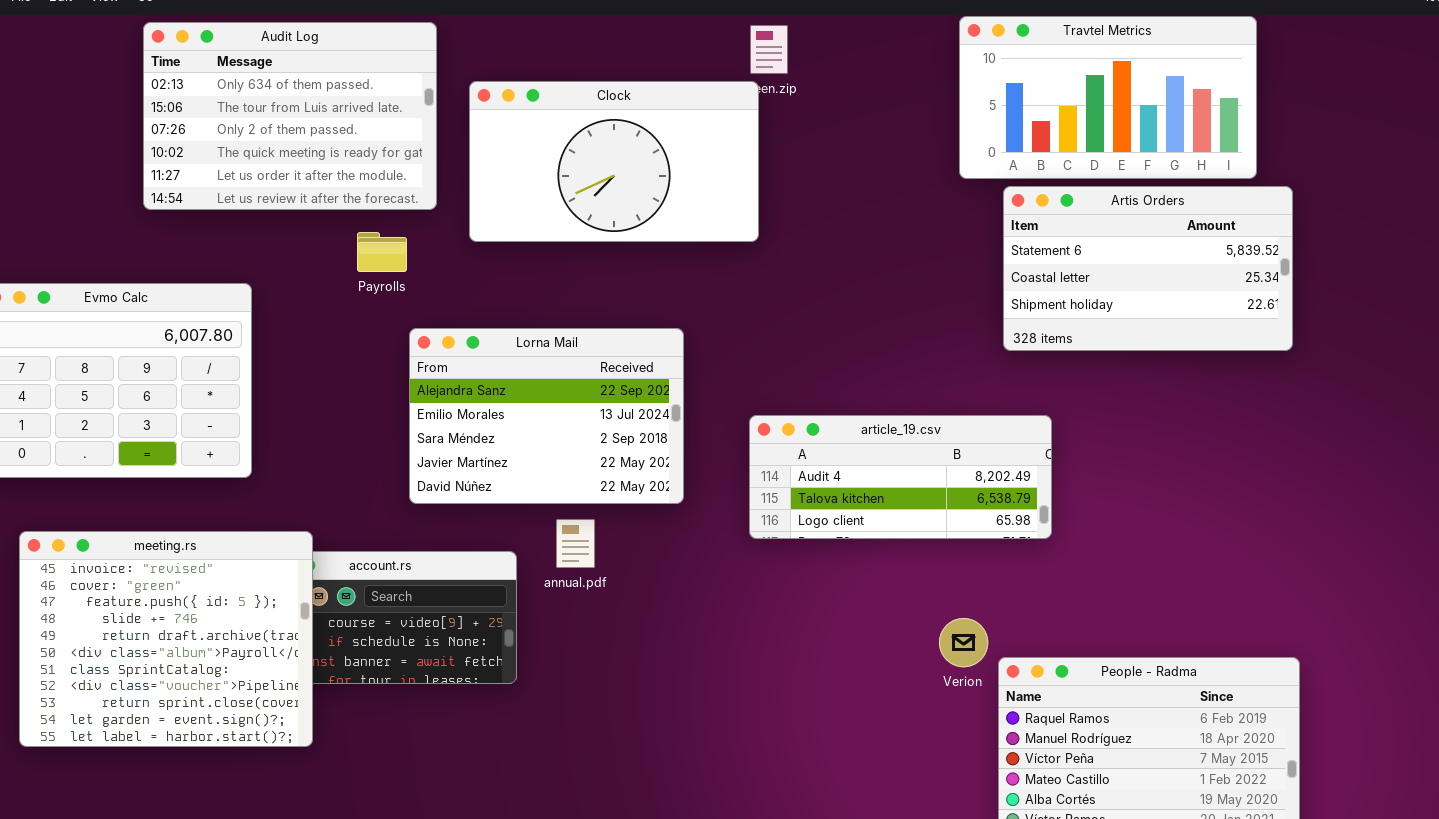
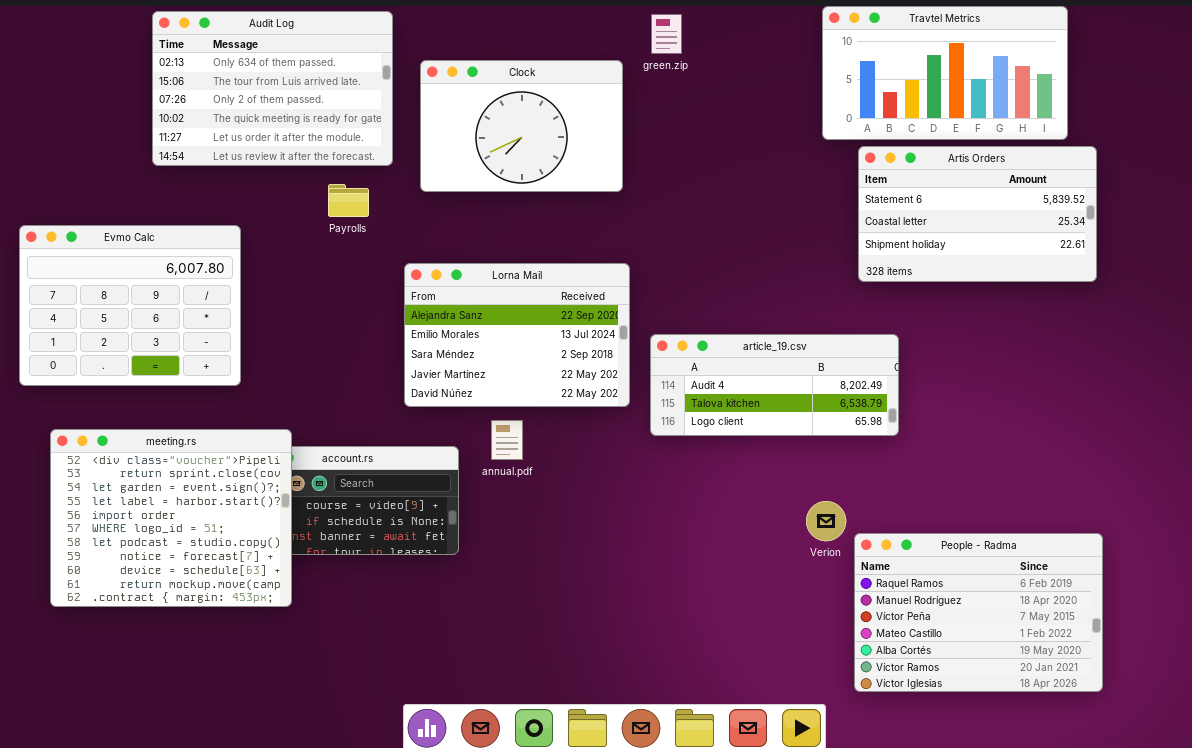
Clock: [469,81,759,242] -> [420,60,623,192], resized
Lorna Mail: [409,328,684,504] -> [404,263,630,407], moved
meeting.rs: [19,531,313,747] -> [50,429,292,607], scrolled down 7 rows

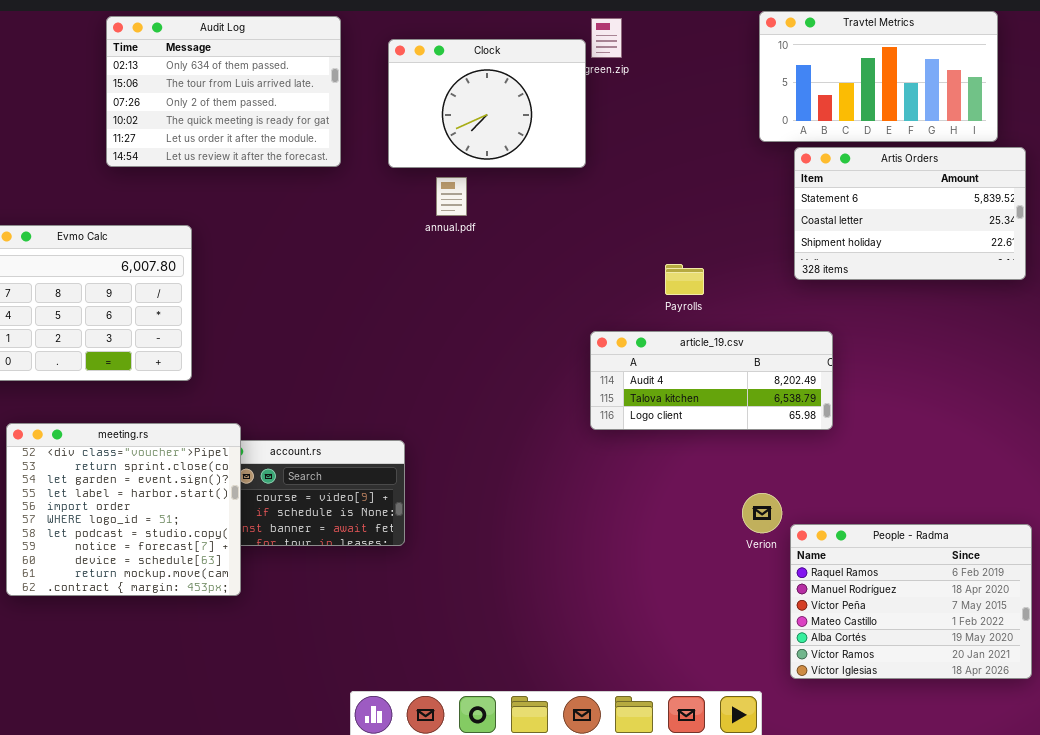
Clock: [420,60,623,192] -> [388,39,586,168], moved
Payrolls: [328,184,369,217] -> [665,264,704,295], moved
Lorna Mail: [404,263,630,407] -> none, closed
annual.pdf: [491,420,523,460] -> [436,177,467,216], moved

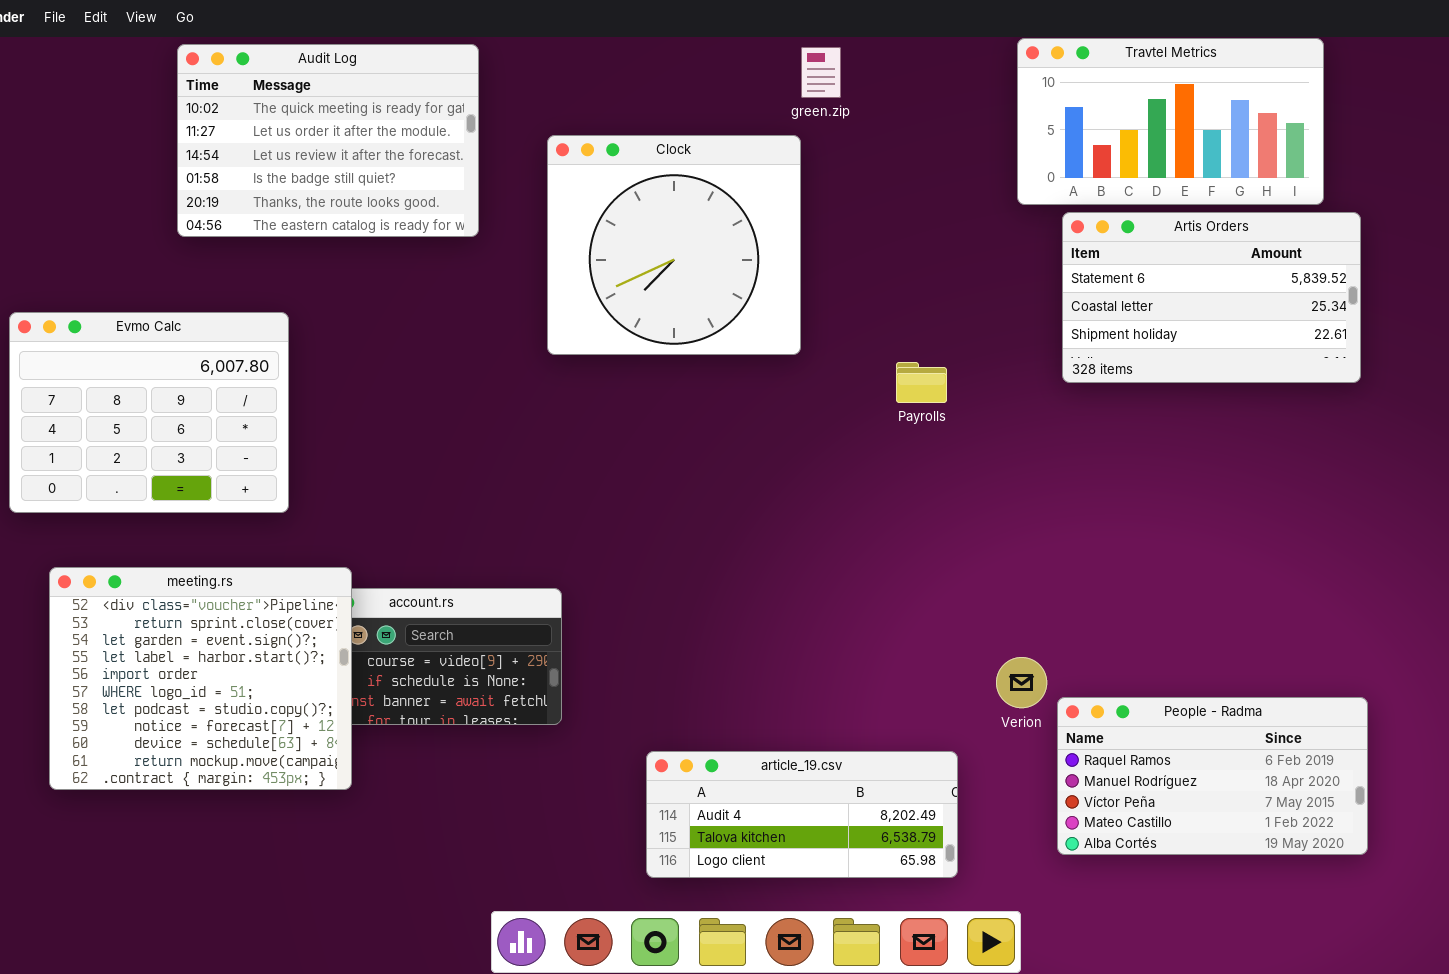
Audit Log: [106,16,341,167] -> [177,44,479,237], scrolled down 3 rows
Clock: [388,39,586,168] -> [547,135,801,355], moved, resized
article_19.csv: [590,331,833,430] -> [646,751,958,878], moved
People - Radma: [790,524,1032,679] -> [1057,697,1368,855], resized

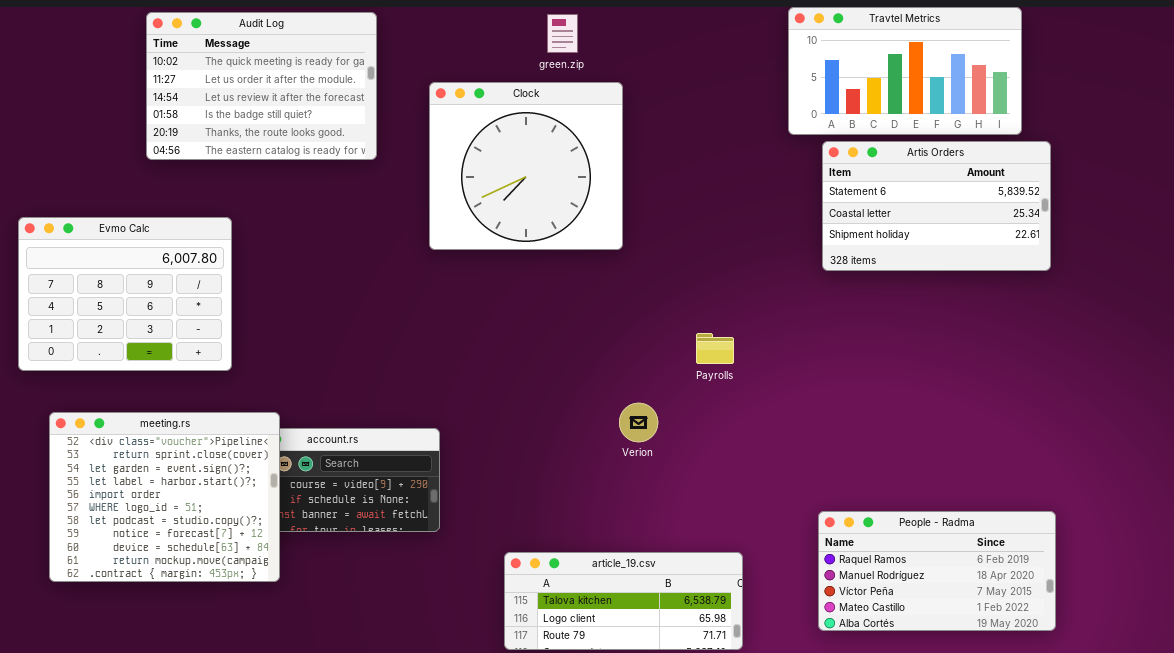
green.zip: [801,47,841,98] -> [547,14,578,53], moved
Payrolls: [896,362,947,403] -> [696,333,734,364], moved
Verion: [996,657,1047,708] -> [619,403,658,442], moved
article_19.csv: [646,751,958,878] -> [504,552,743,650], scrolled down 1 row

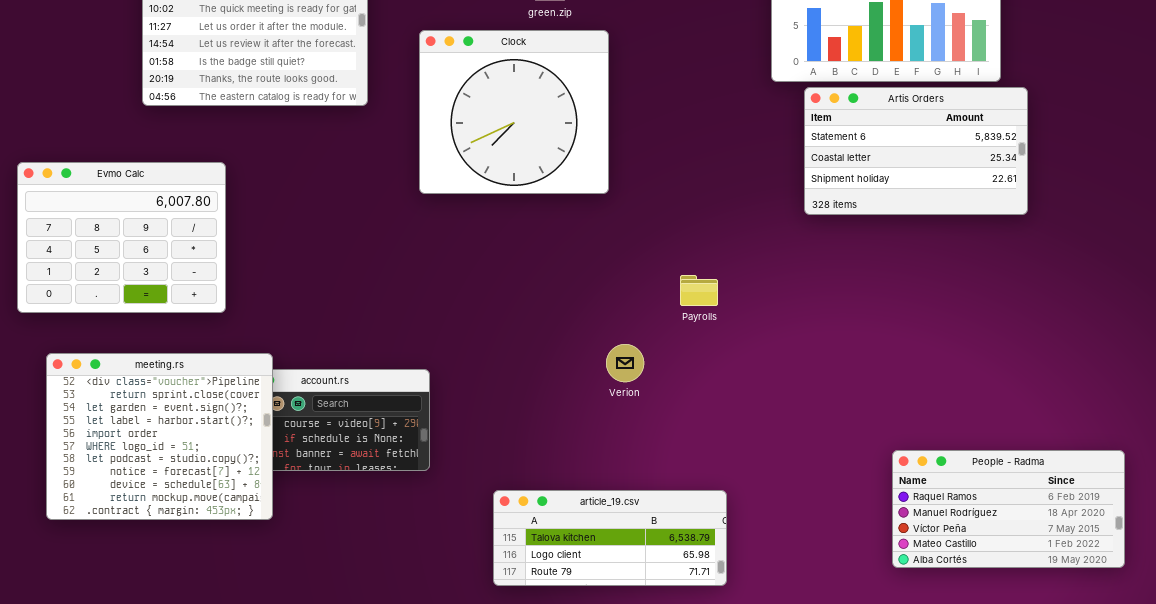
People - Radma: [818,511,1056,631] -> [892,450,1125,568], moved

